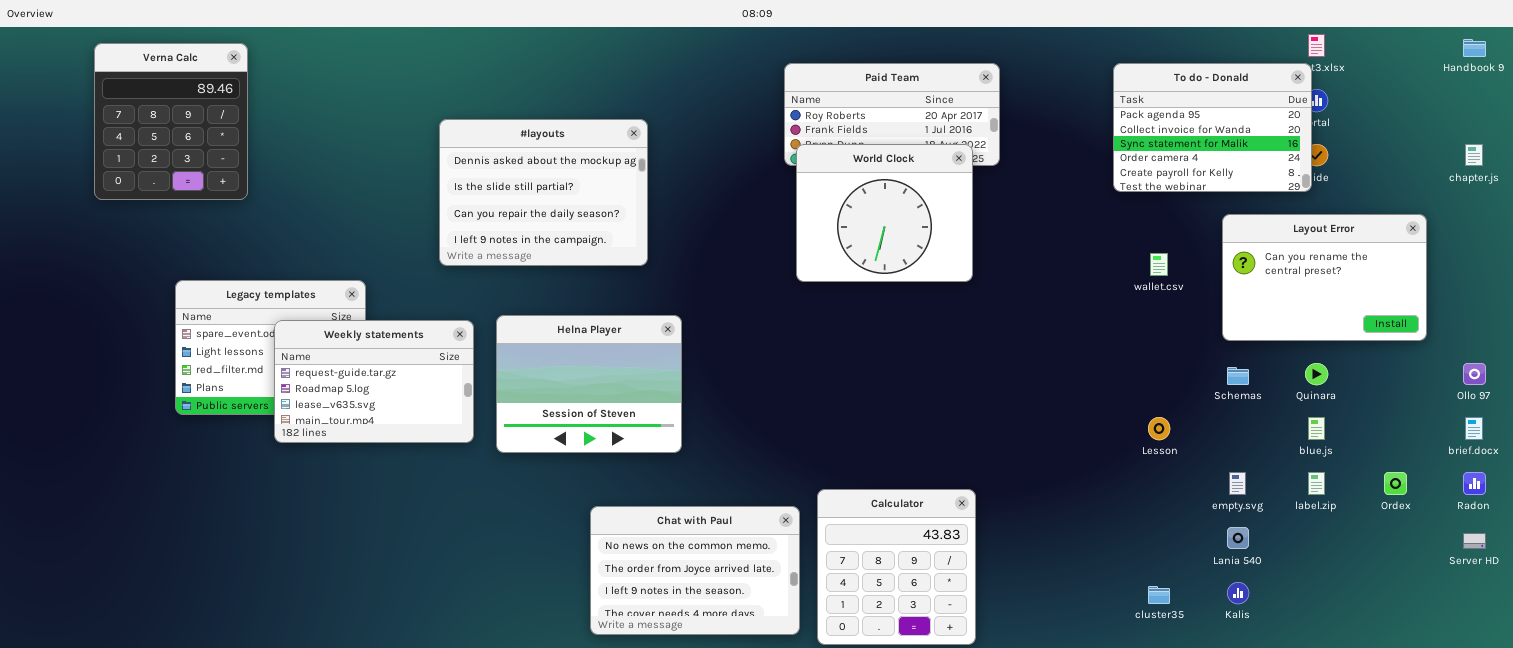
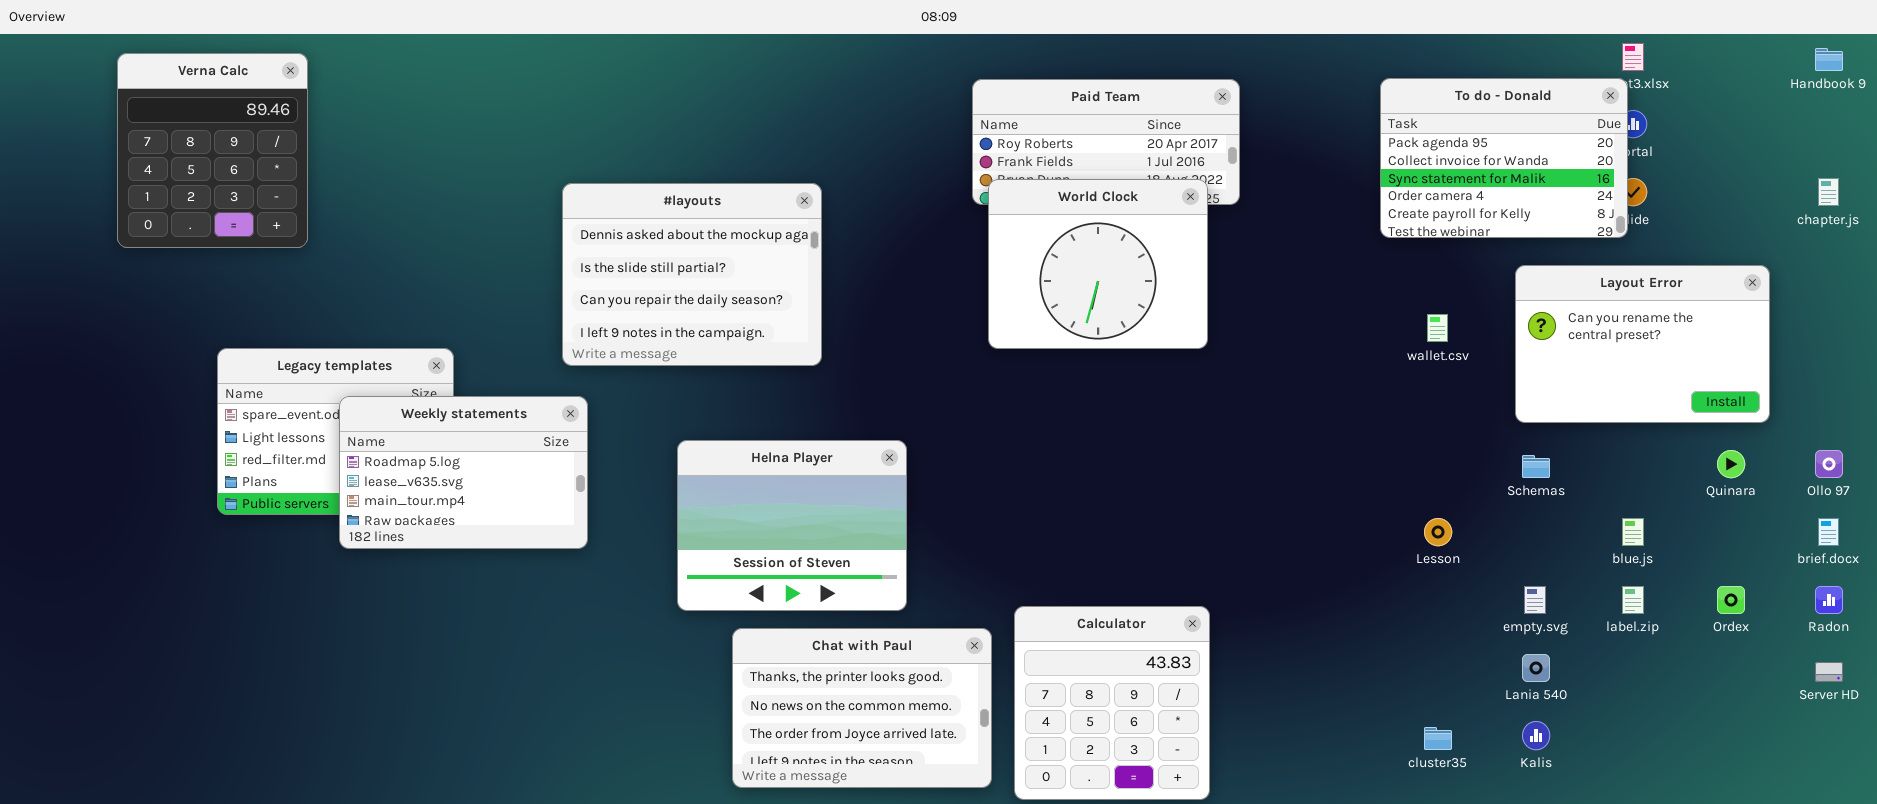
#layouts: [439,119,648,266] -> [562,183,822,366], moved
Helna Player: [496,315,682,453] -> [677,440,907,611], moved
Weekly statements: [274,320,474,443] -> [339,396,588,549], scrolled down 1 row
Quinara: [1305,363,1328,385] -> [1717,450,1745,478], moved
Chat with Paul: [590,506,800,635] -> [732,628,992,788], scrolled up 1 row

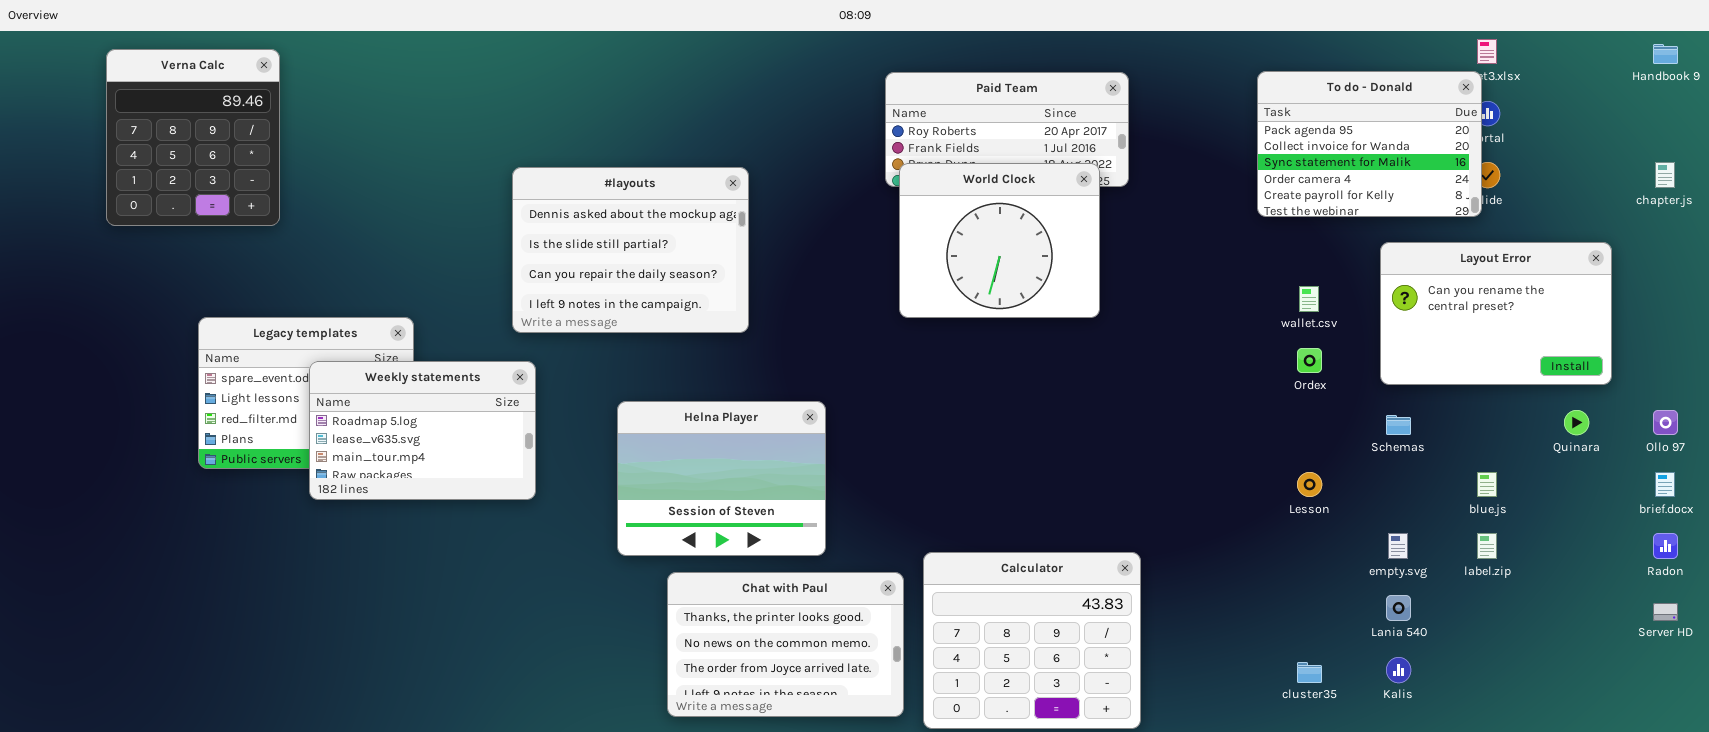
Ordex: [1717,586,1745,614] -> [1297,348,1322,373], moved
Calculator: [1014,606,1210,800] -> [923,552,1141,729], resized

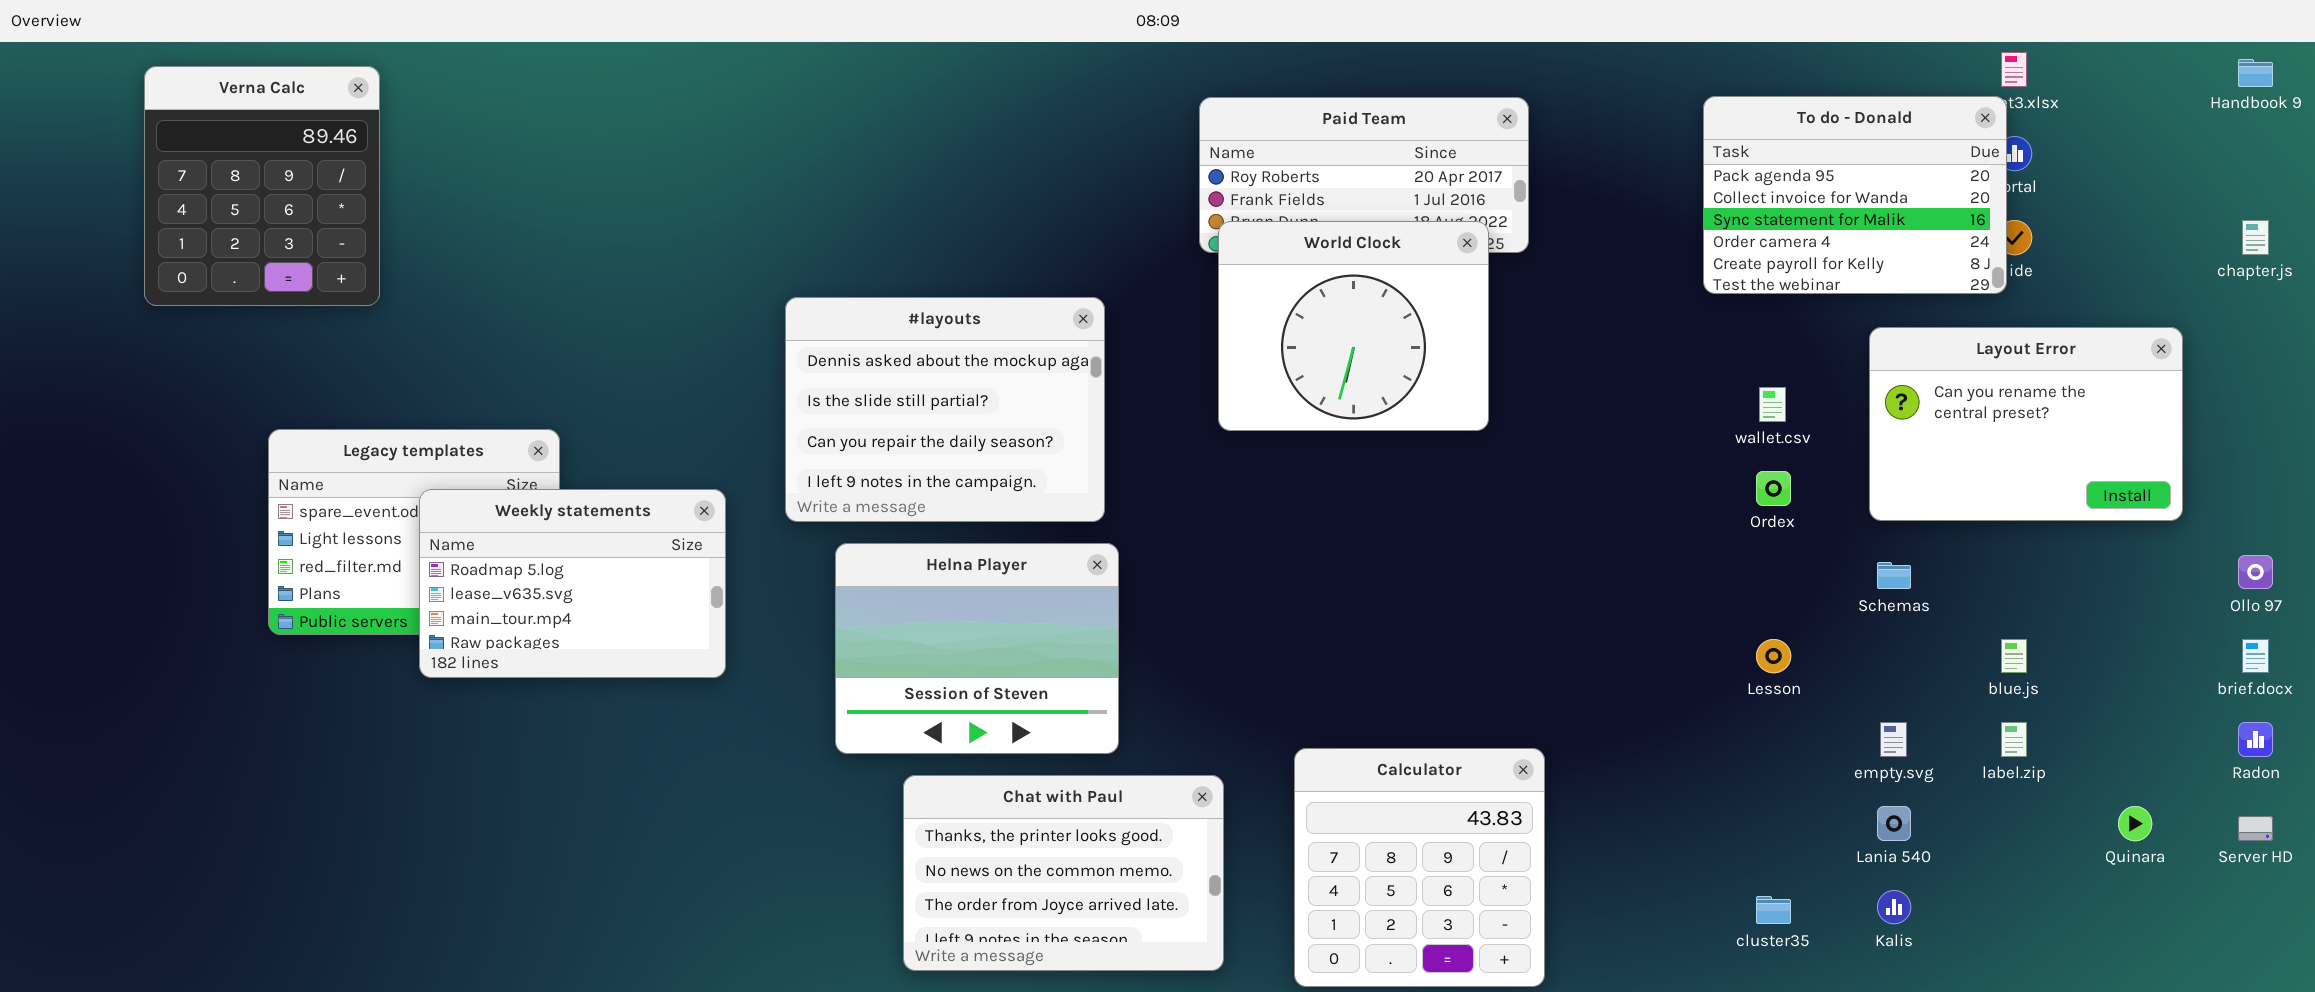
#layouts: [512,167,749,333] -> [785,297,1105,522], moved
Quinara: [1564,410,1589,435] -> [2118,806,2152,841], moved
Calculator: [923,552,1141,729] -> [1294,748,1545,987], resized

